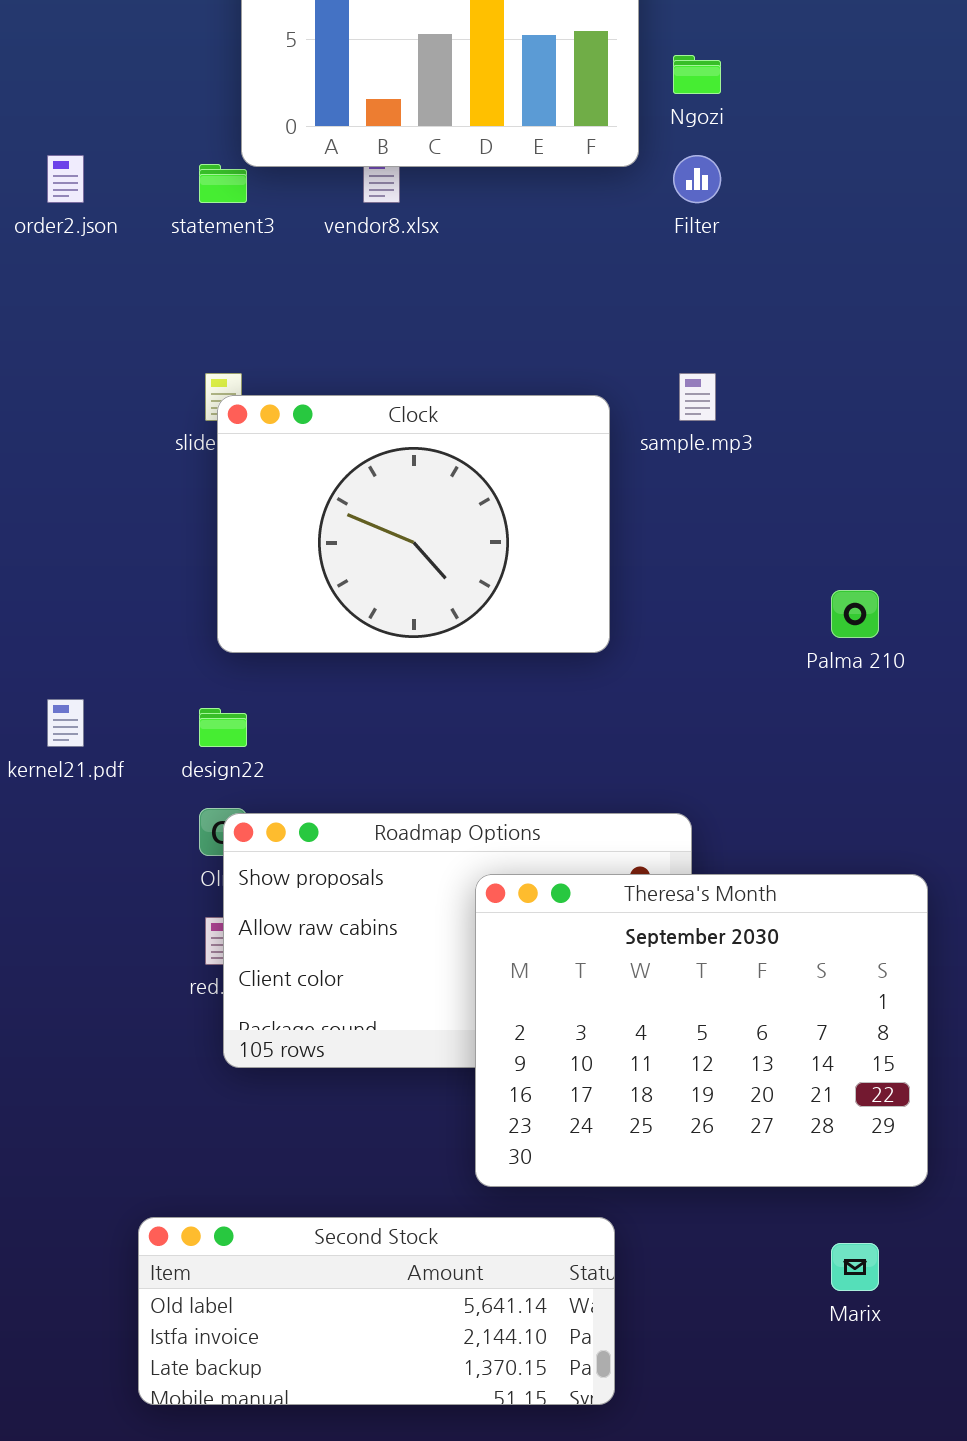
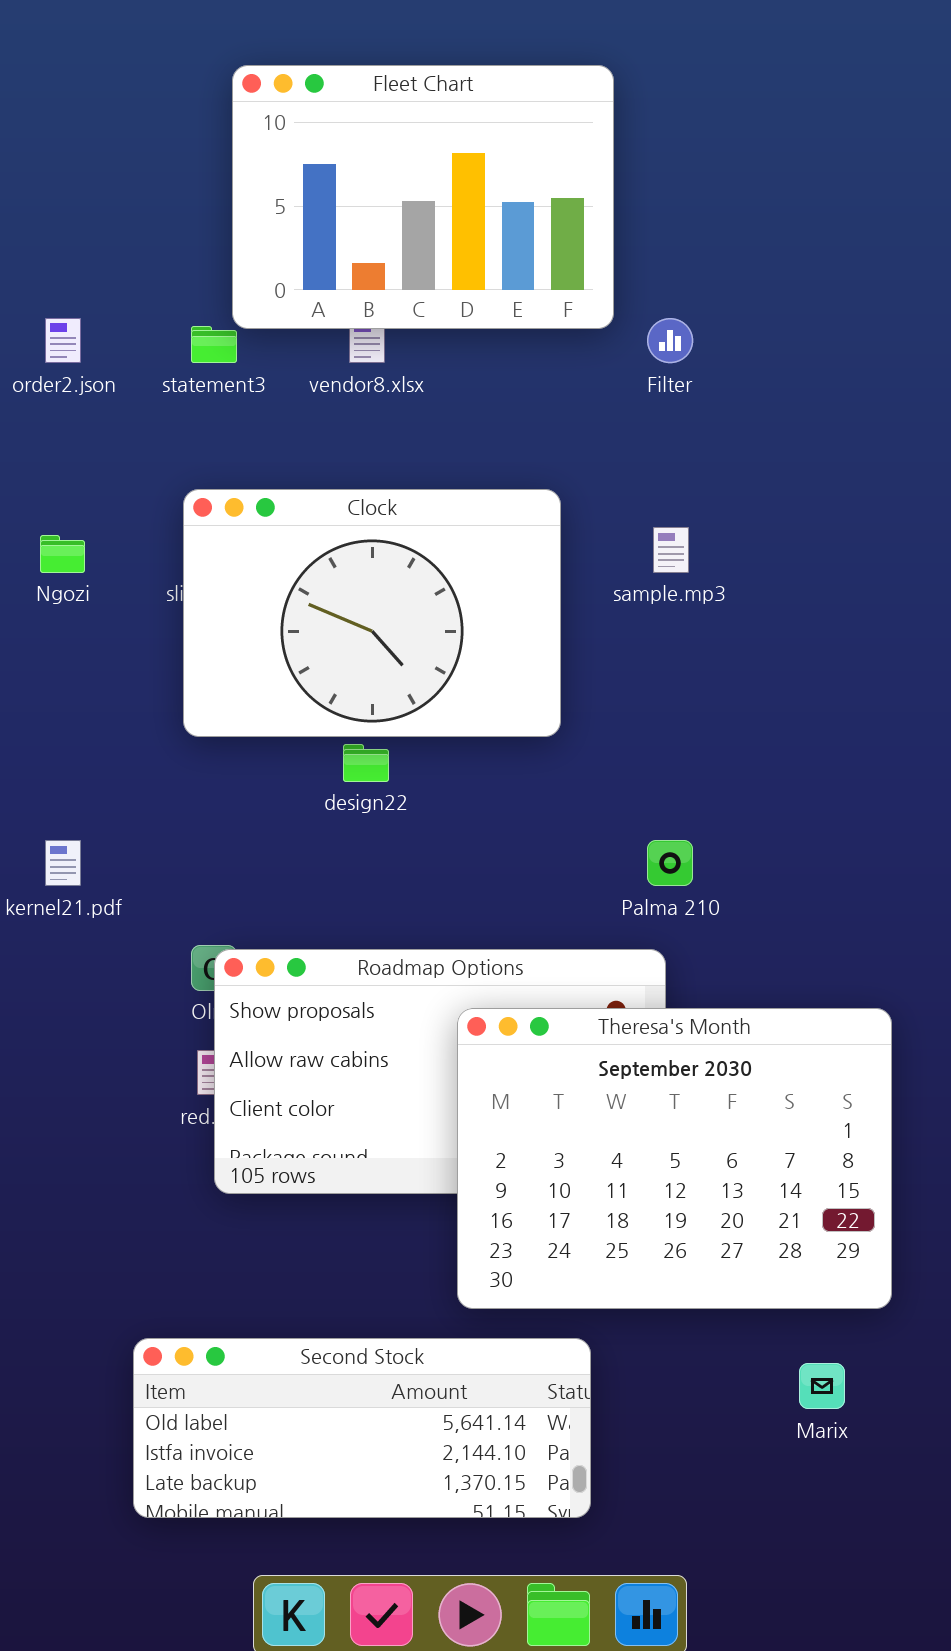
Ngozi: [673,55,721,94] -> [40,535,85,573], moved
Clock: [217,395,610,653] -> [183,489,561,737], moved
Palma 210: [831,590,879,638] -> [647,840,693,886], moved
design22: [199,708,247,747] -> [343,744,389,782], moved

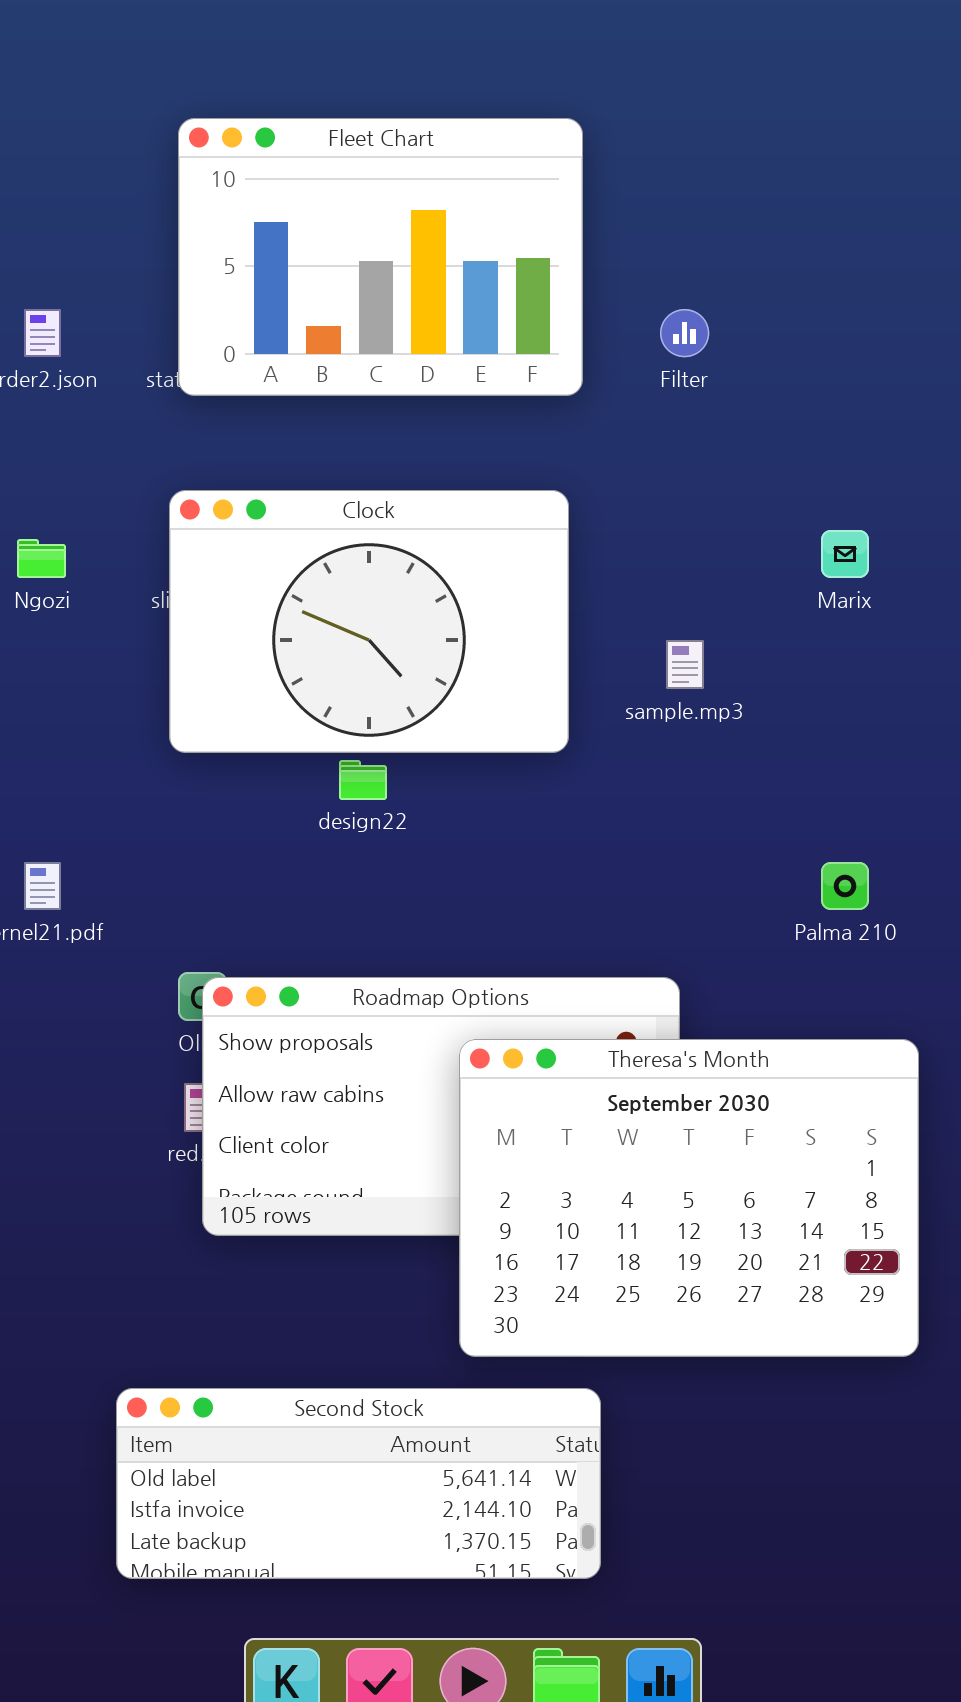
Fleet Chart: [232,65,614,329] -> [178,118,583,396], moved
sample.mp3: [653,527,689,573] -> [666,640,704,689], moved
Palma 210: [647,840,693,886] -> [821,862,869,910], moved
Marix: [799,1363,845,1409] -> [821,530,869,578], moved

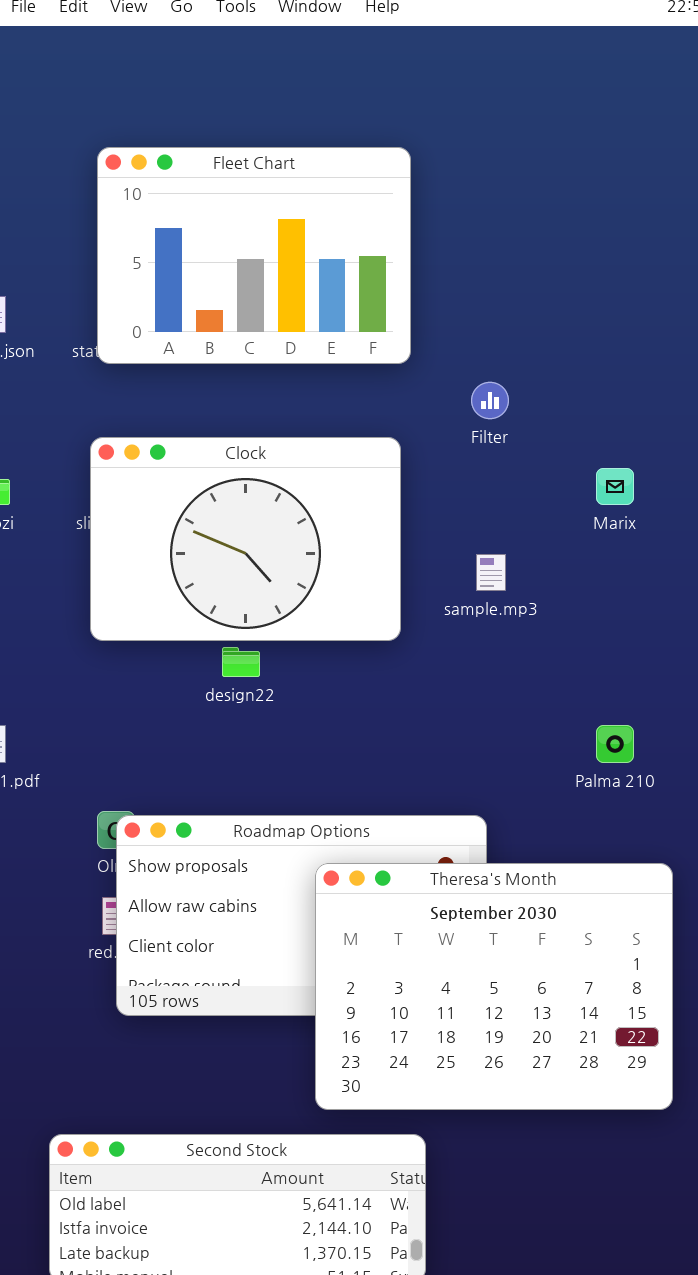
Filter: [660,309,709,357] -> [471,382,509,419], moved

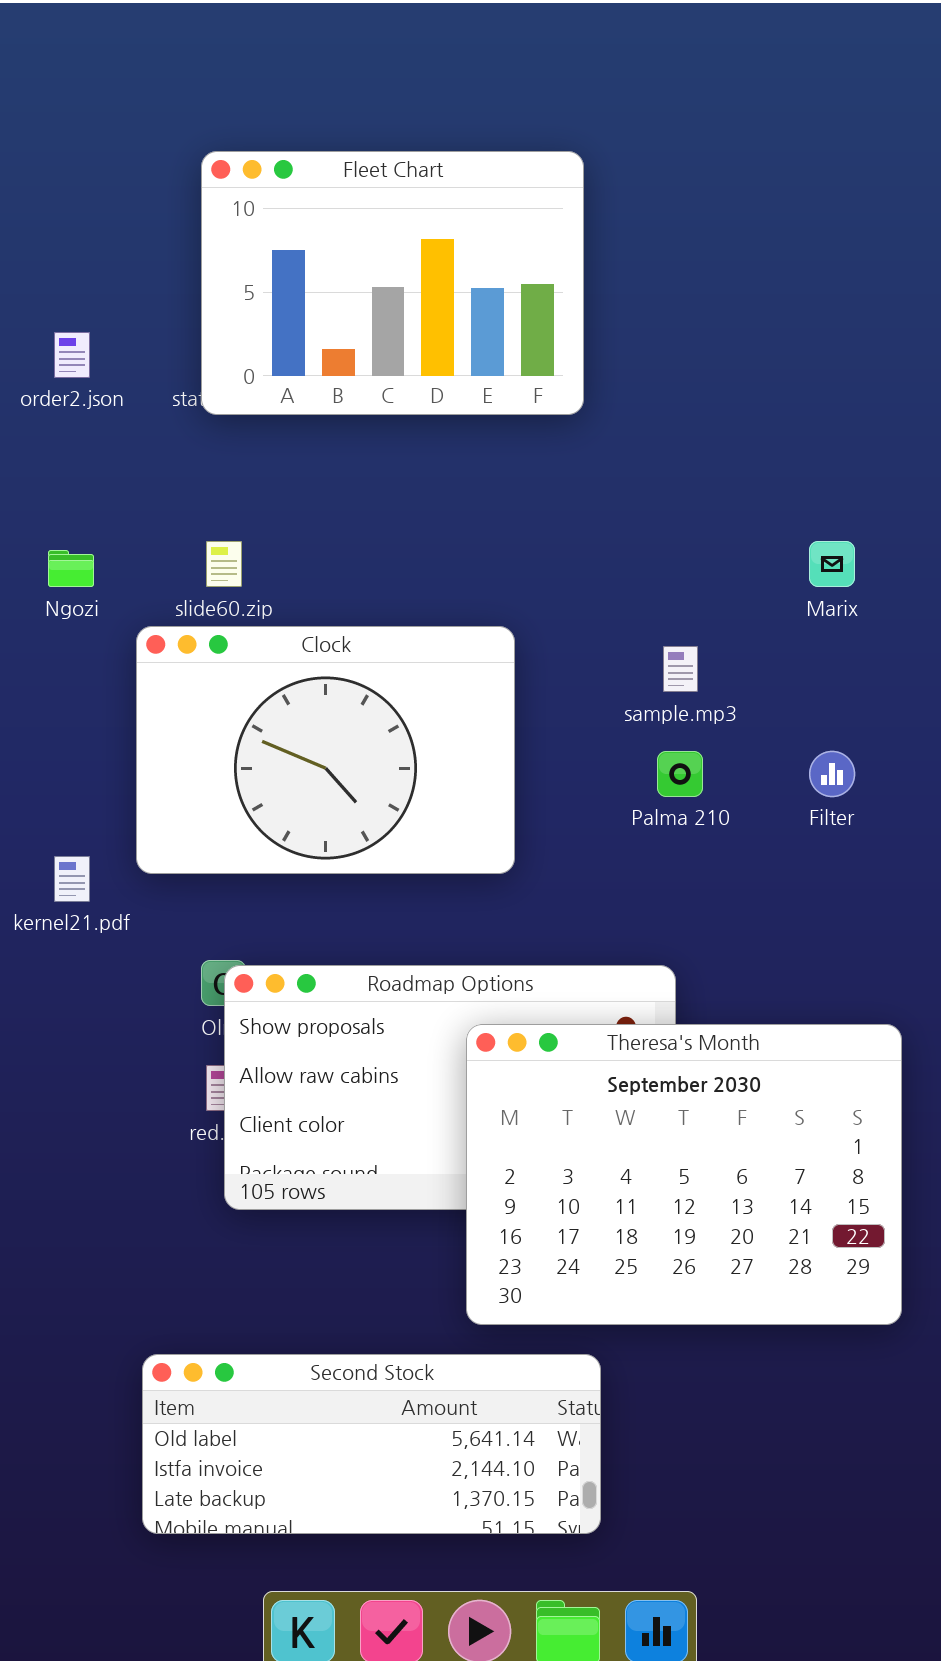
Filter: [471,382,509,419] -> [809,751,855,797], moved
Clock: [90,437,401,641] -> [136,626,515,874], moved
Palma 210: [596,725,634,763] -> [657,751,703,797], moved

